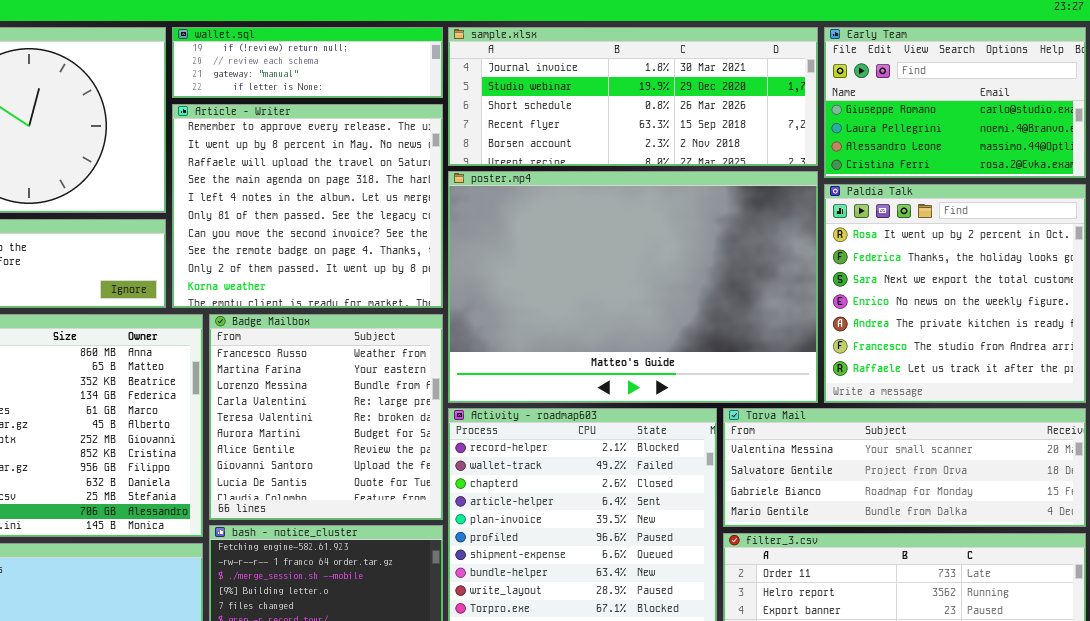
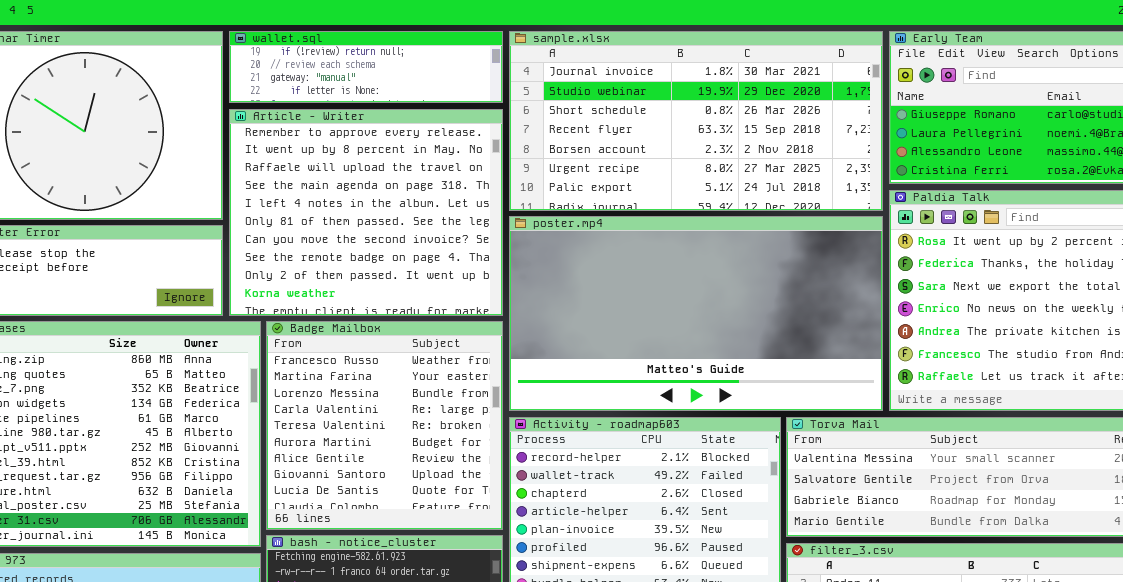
sample.xlsx: [448,27,818,166] -> [509,31,883,211], resized
poster.mp4: [448,171,818,403] -> [509,216,883,411], resized

